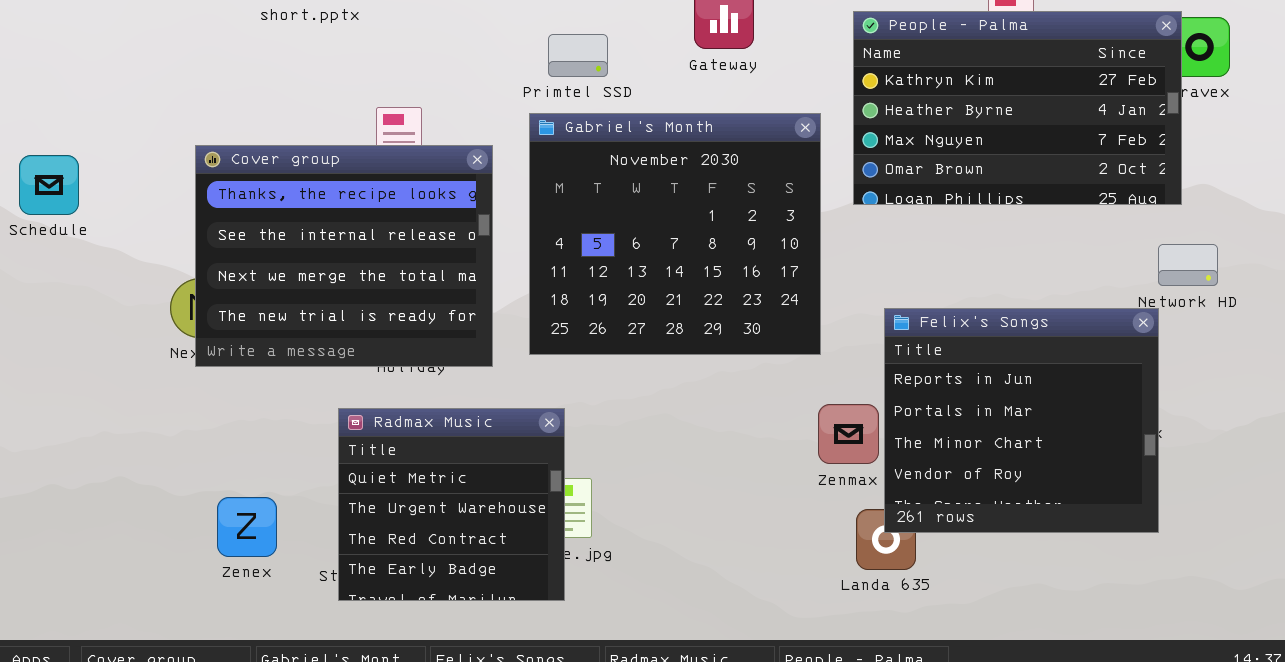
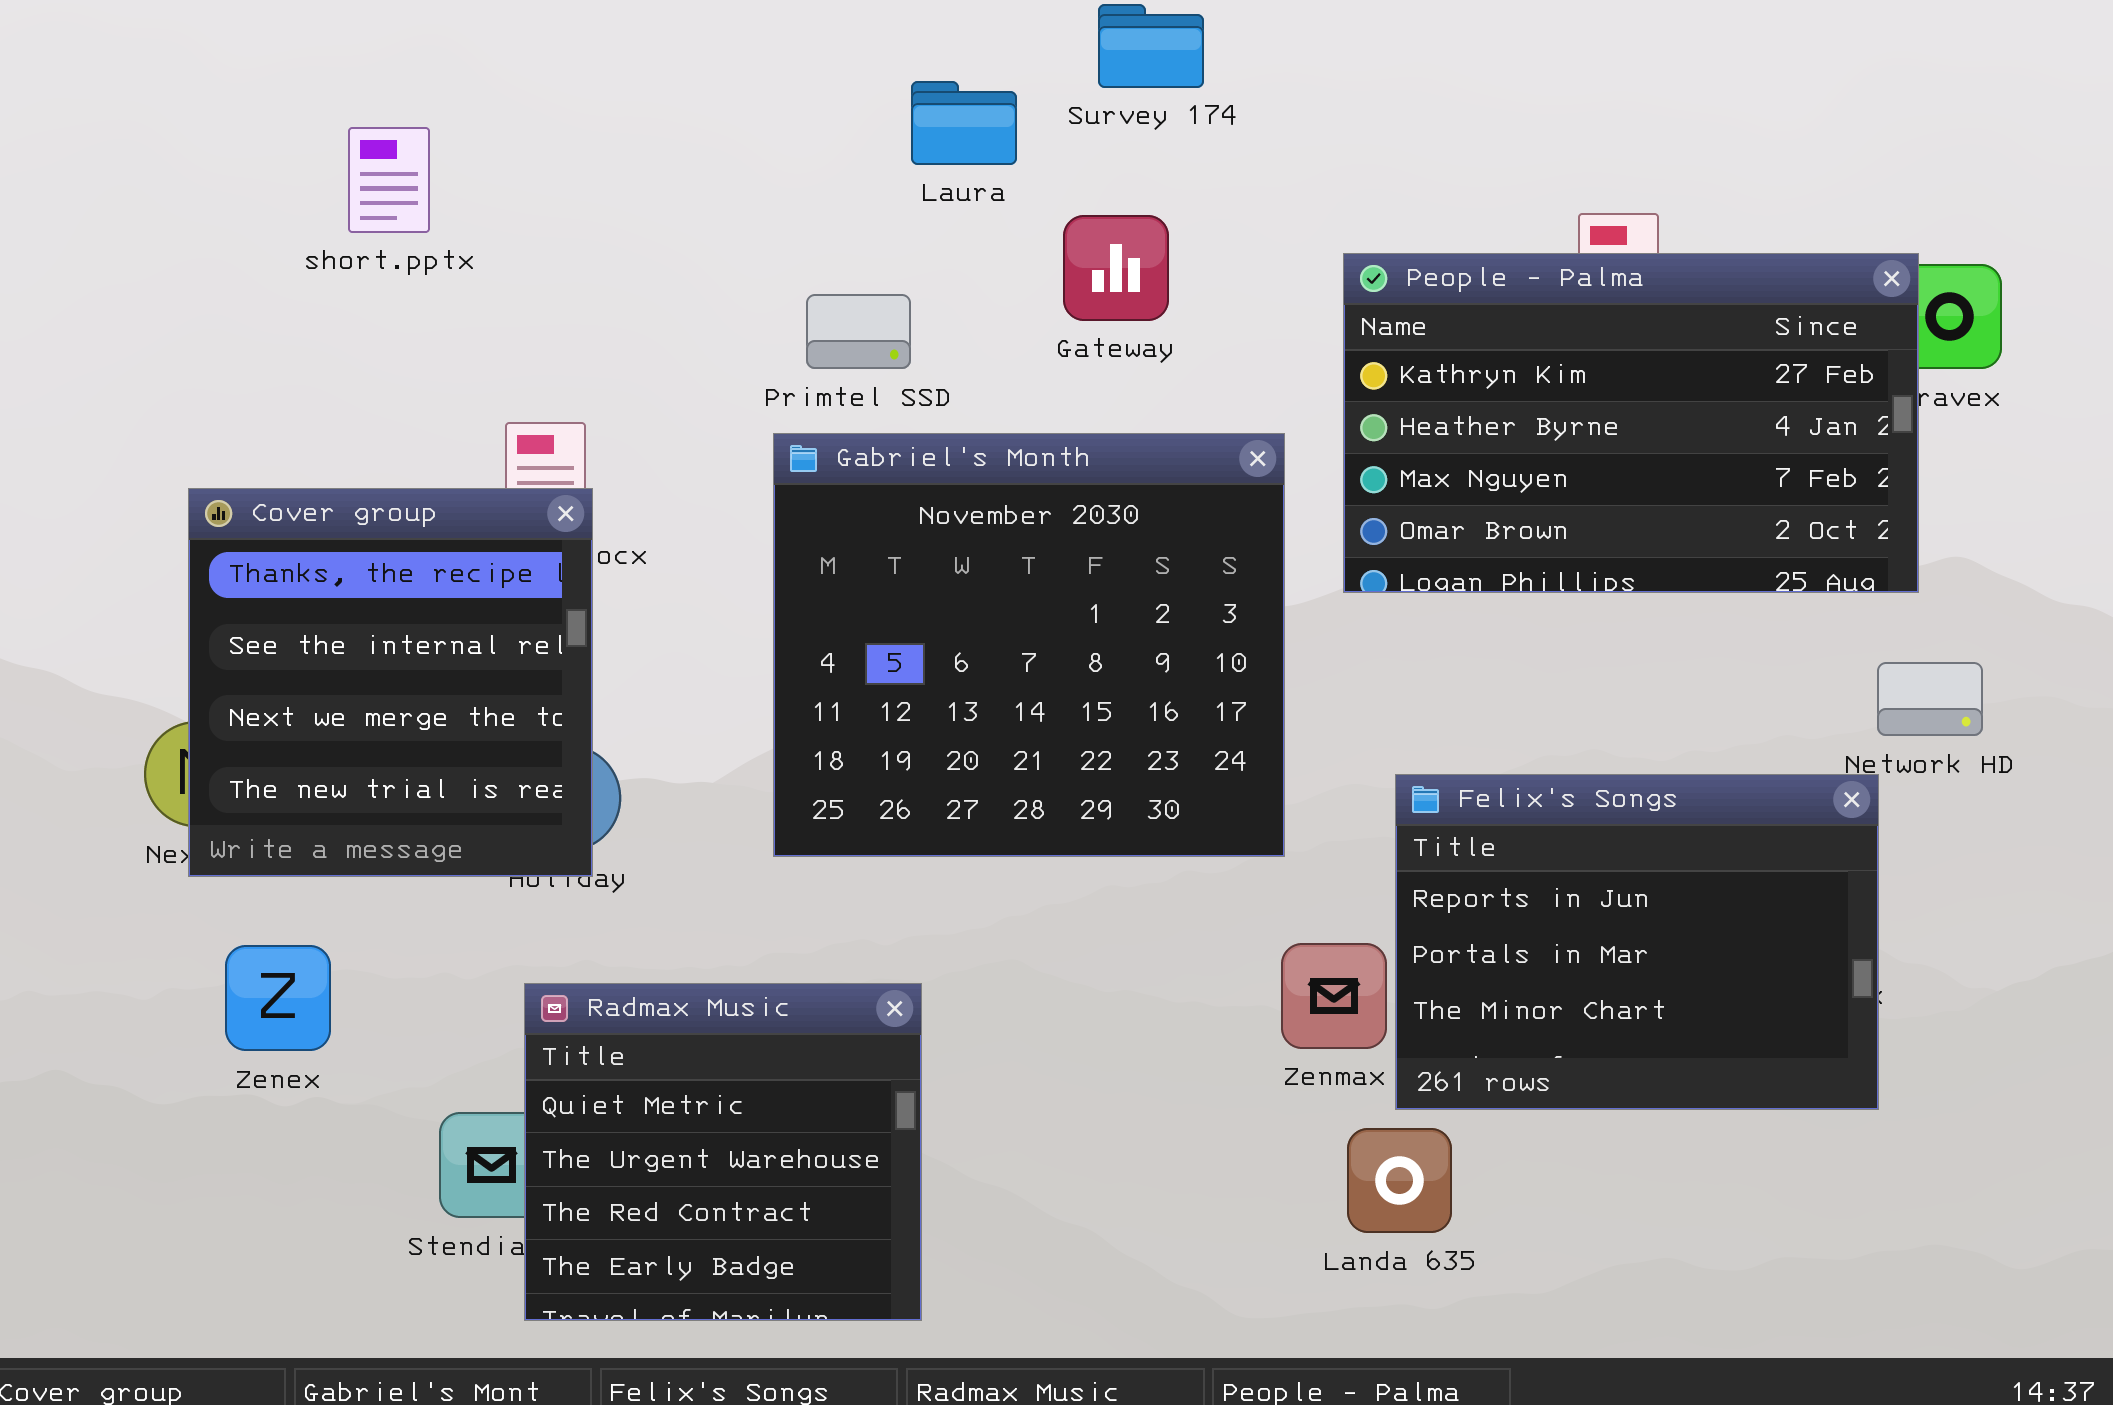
Cover group: [195,145,493,367] -> [188,488,593,877], resized
Felix's Songs: [884,308,1159,533] -> [1395,774,1879,1110], resized
Radmax Music: [338,408,565,601] -> [524,983,922,1321], moved
Zenex: [217,497,277,557] -> [225,945,331,1051], moved

